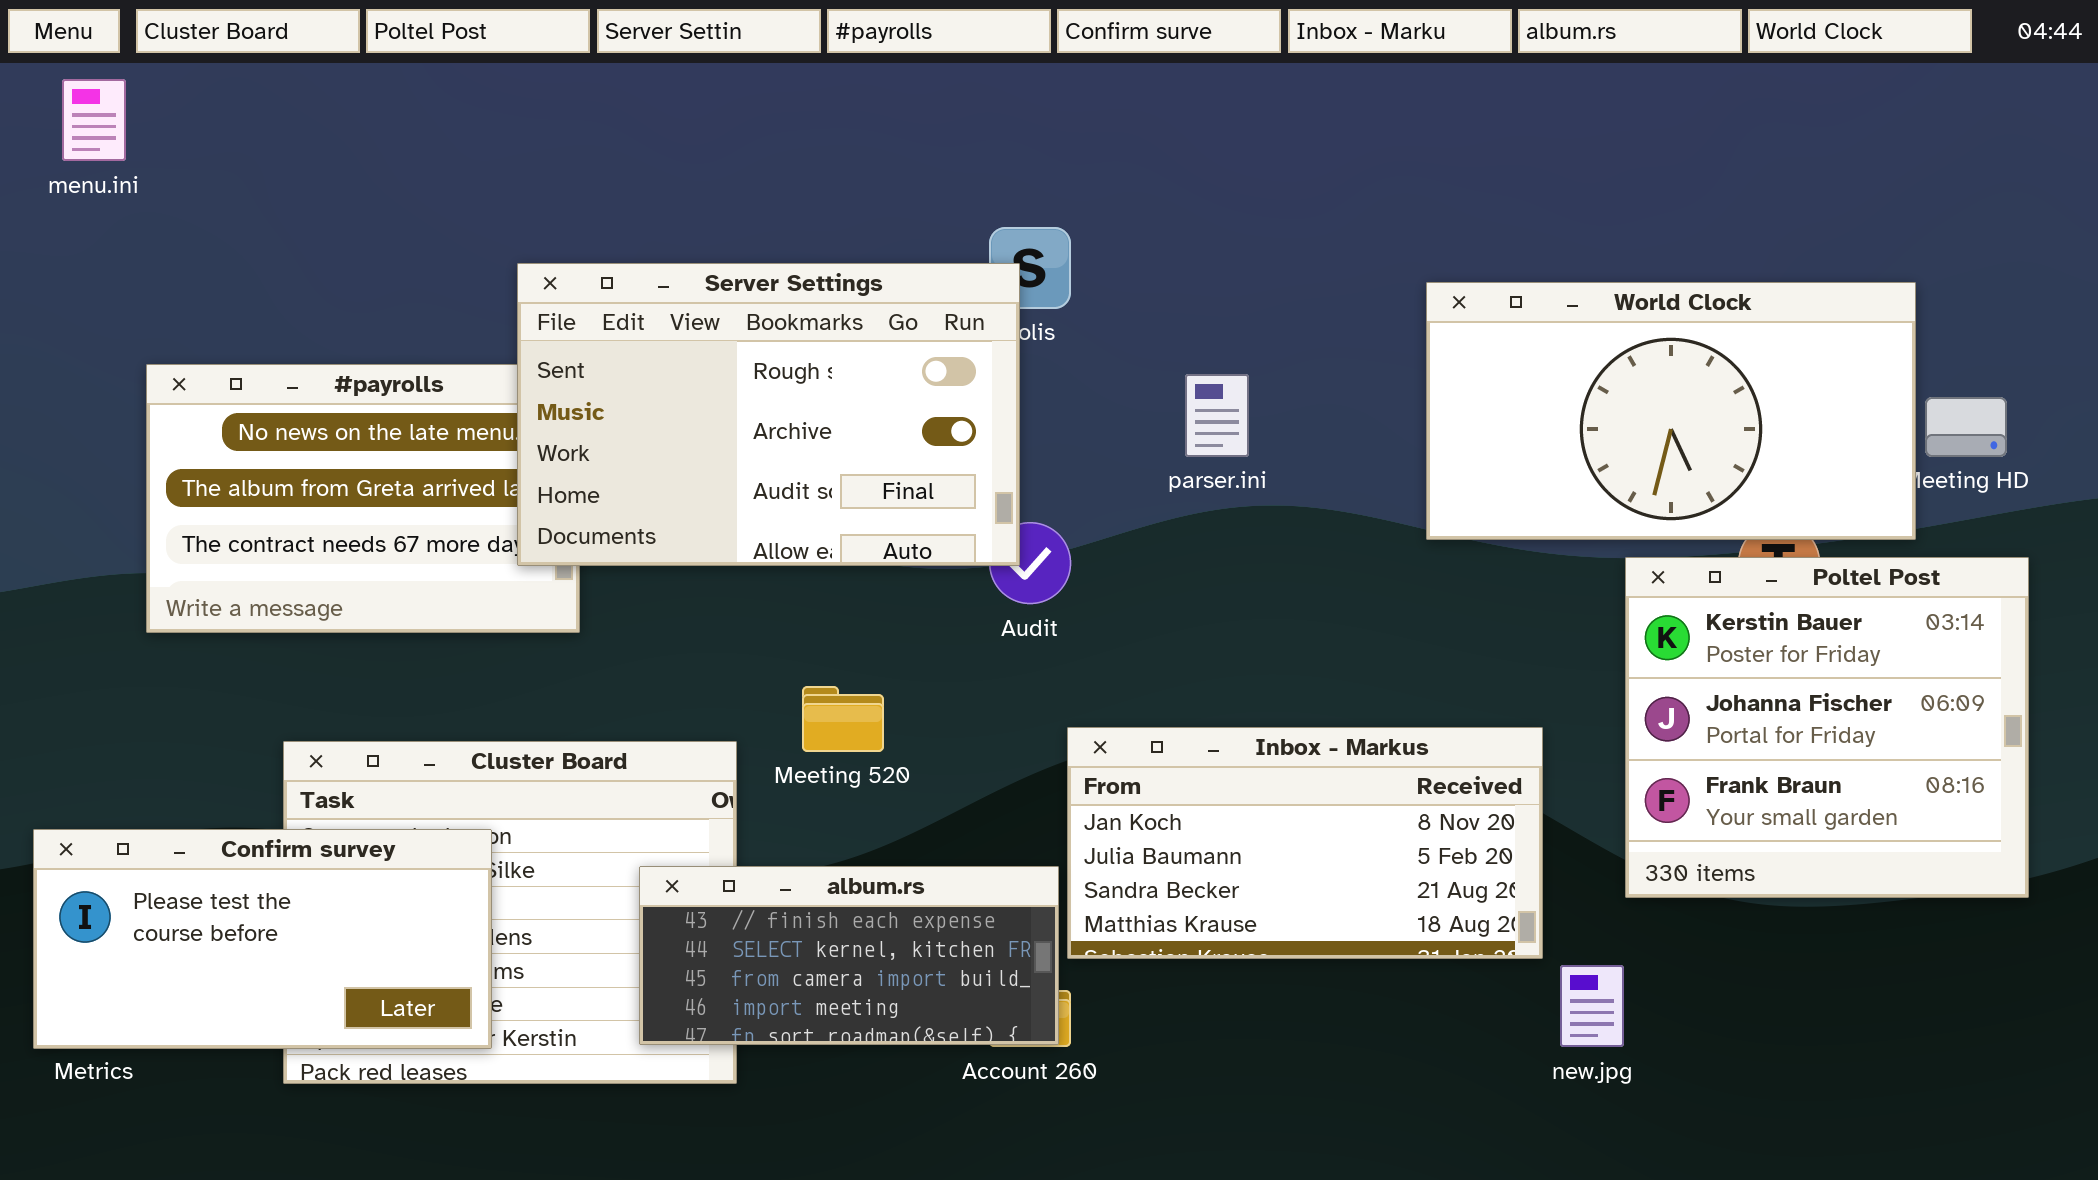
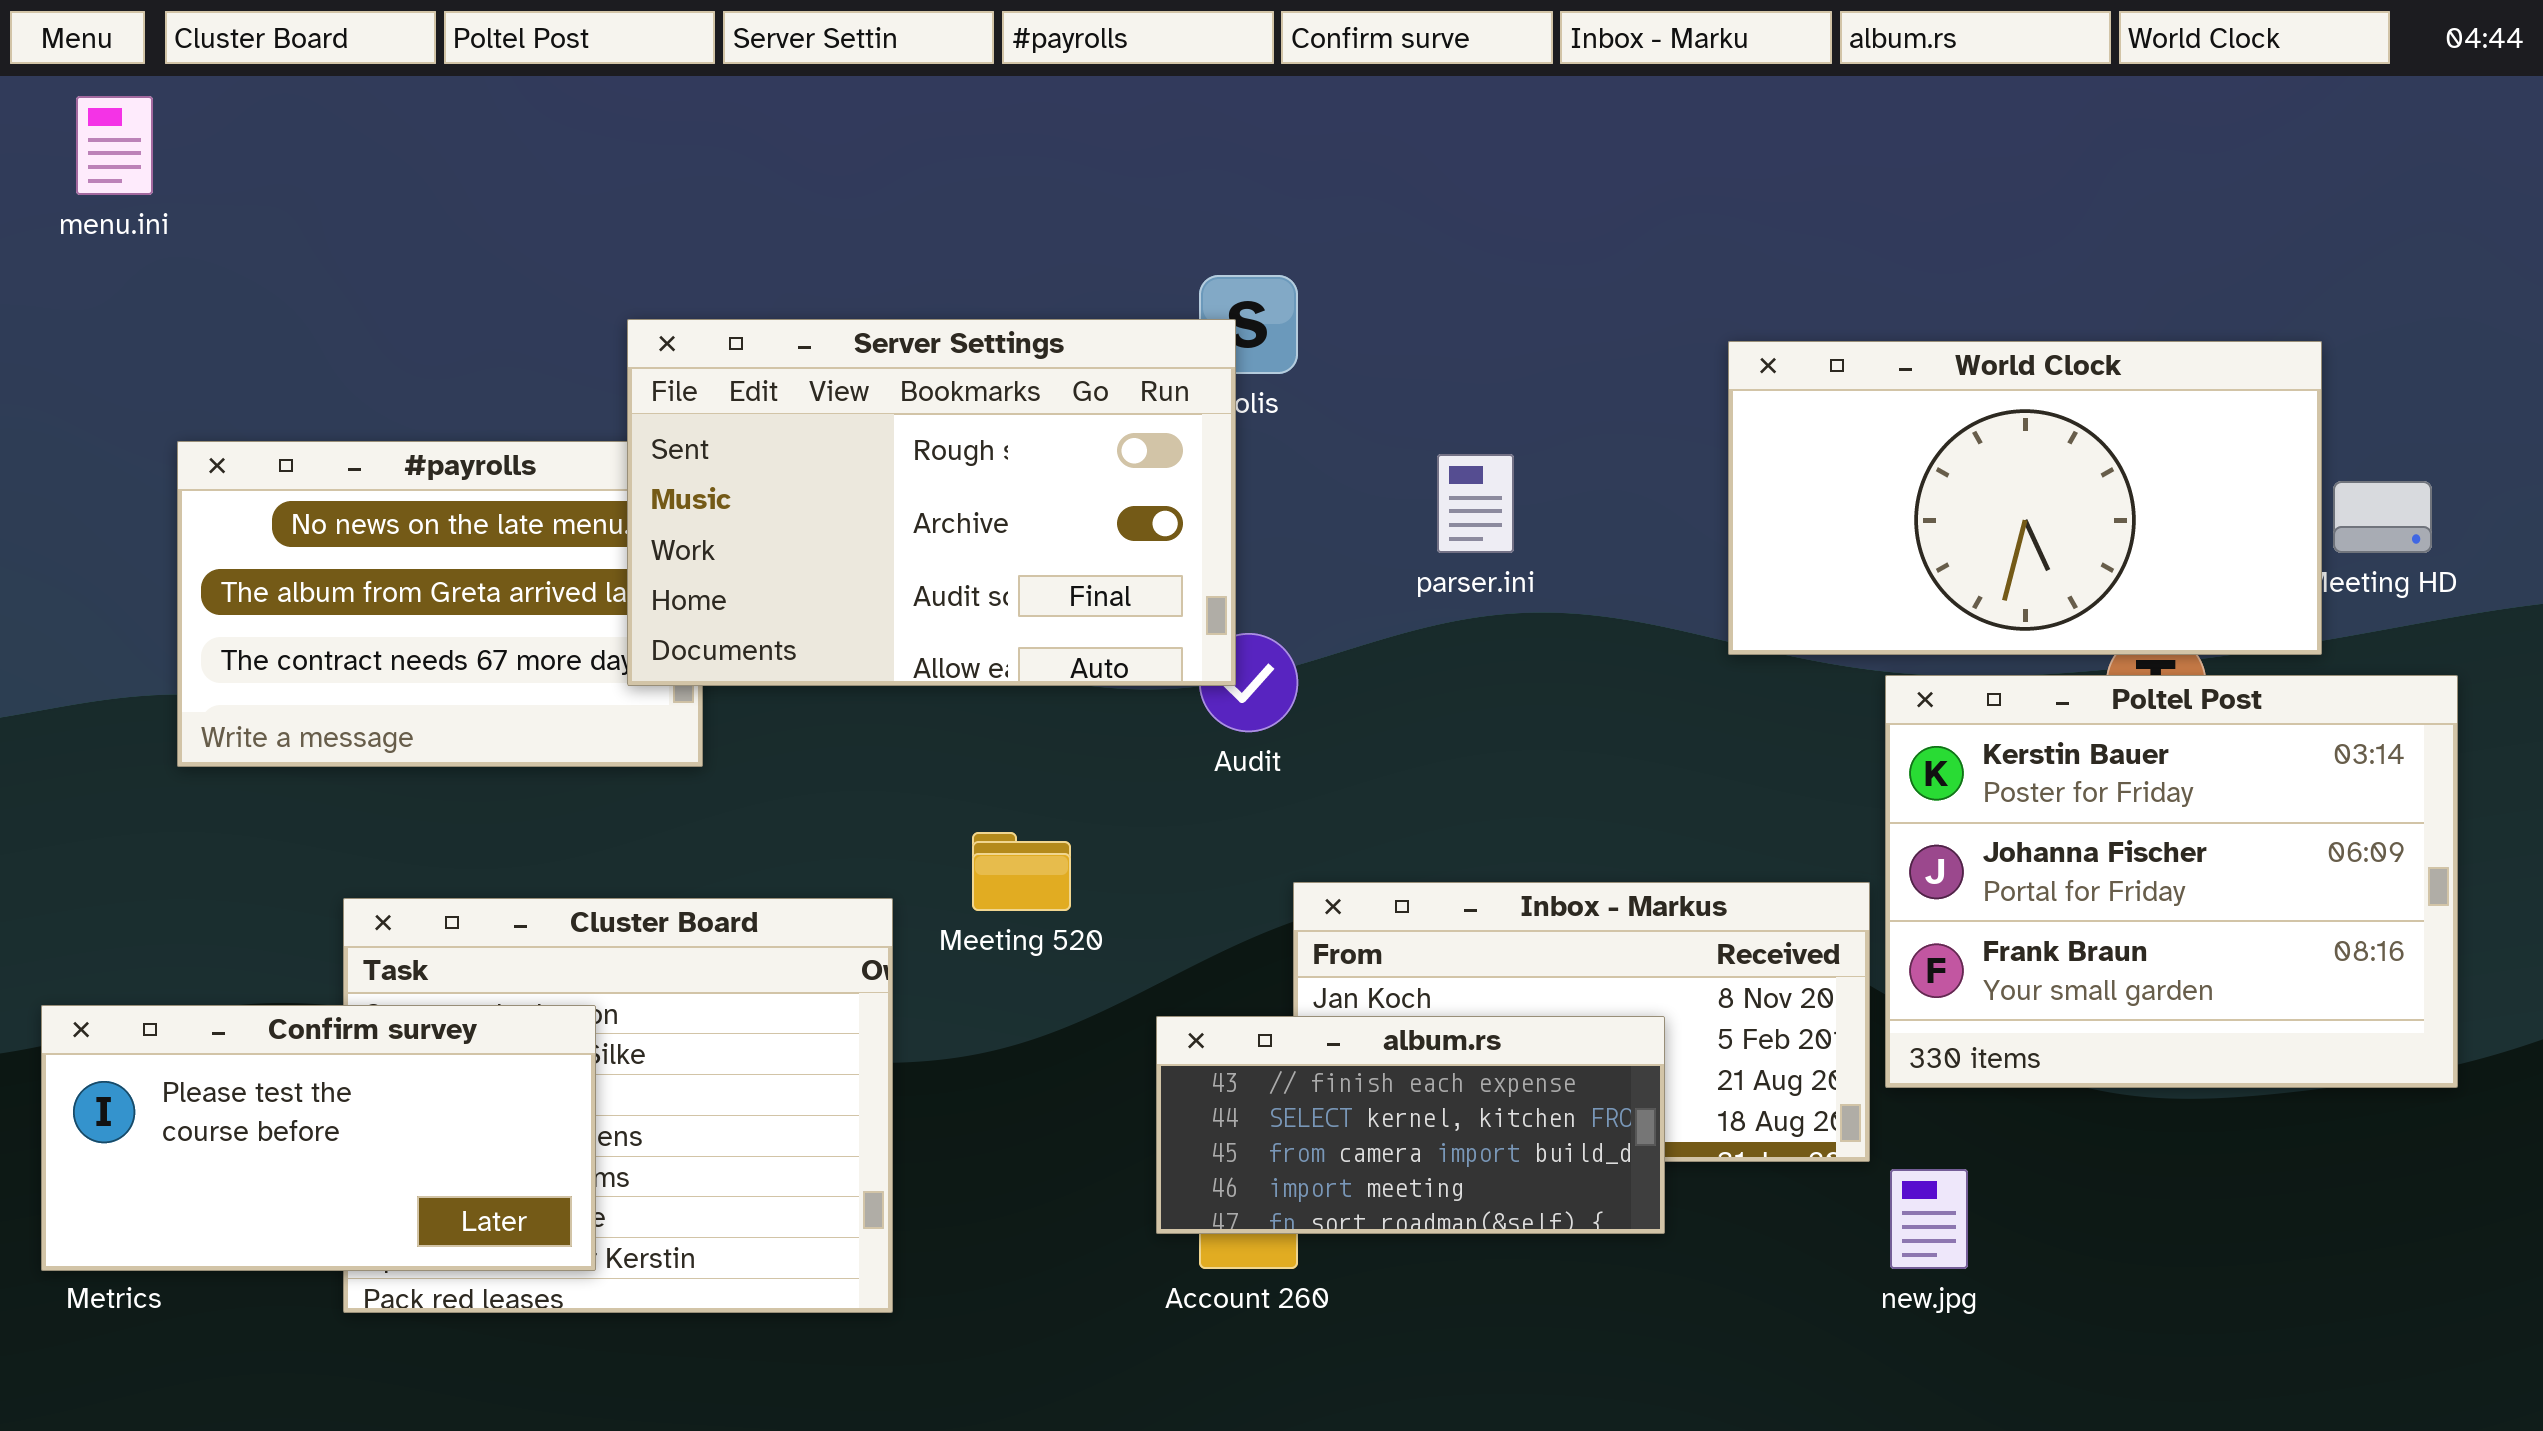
Poltel Post: [1625,557,2029,898] -> [1885,675,2458,1088], resized
album.rs: [639,866,1059,1045] -> [1156,1016,1665,1234], moved

